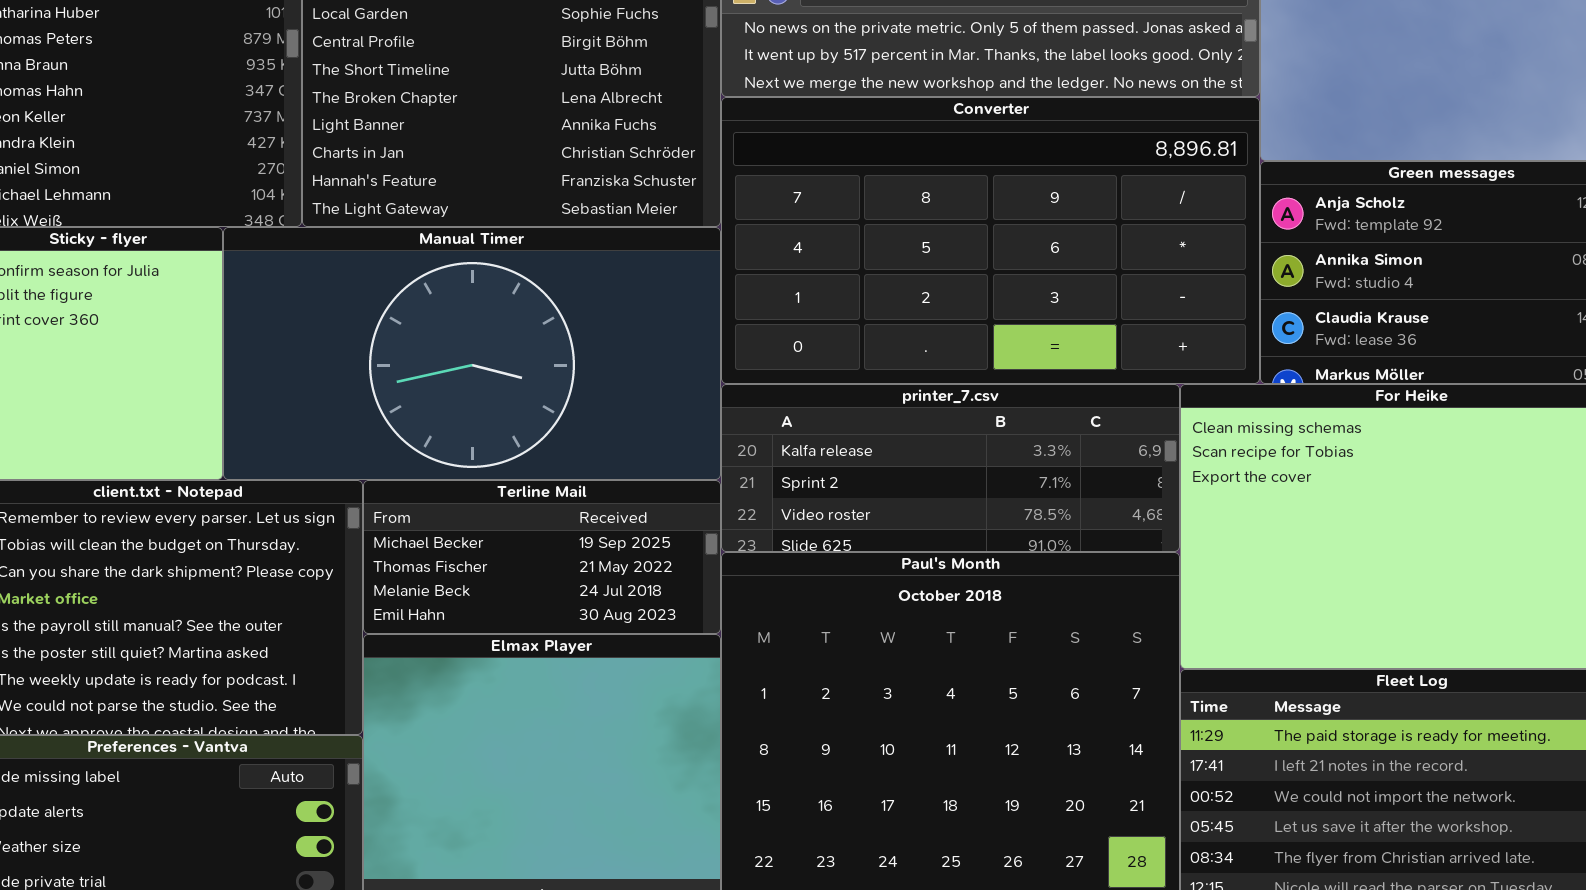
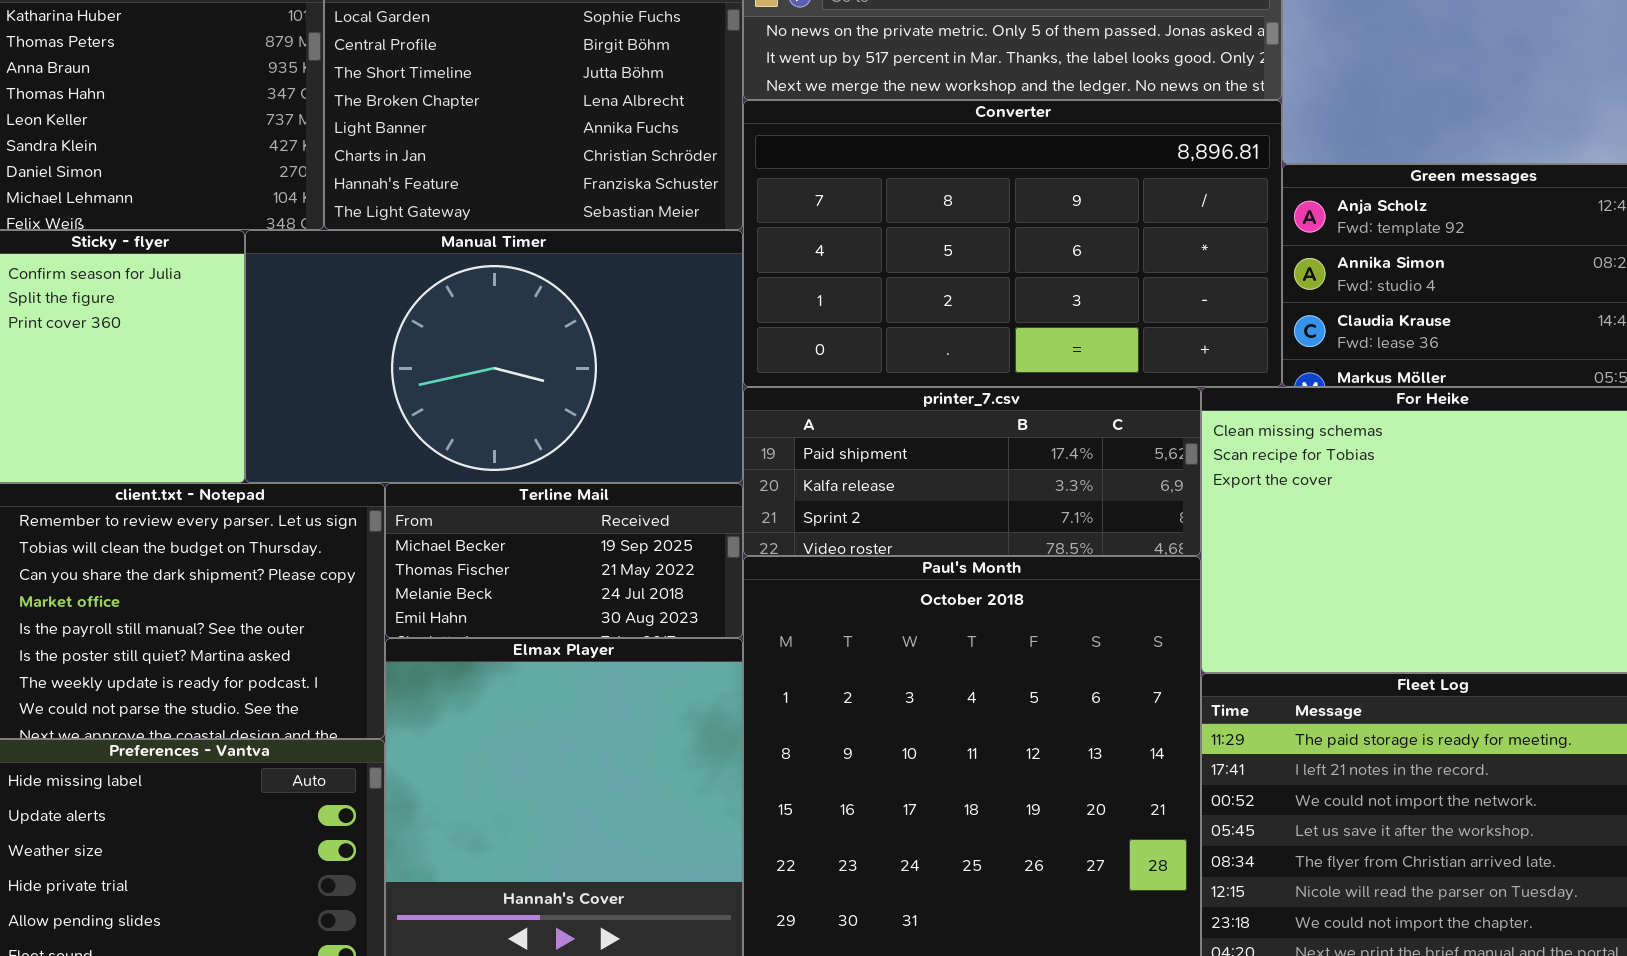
printer_7.csv: [721,384,1180,552] -> [743,387,1201,556], scrolled up 1 row

